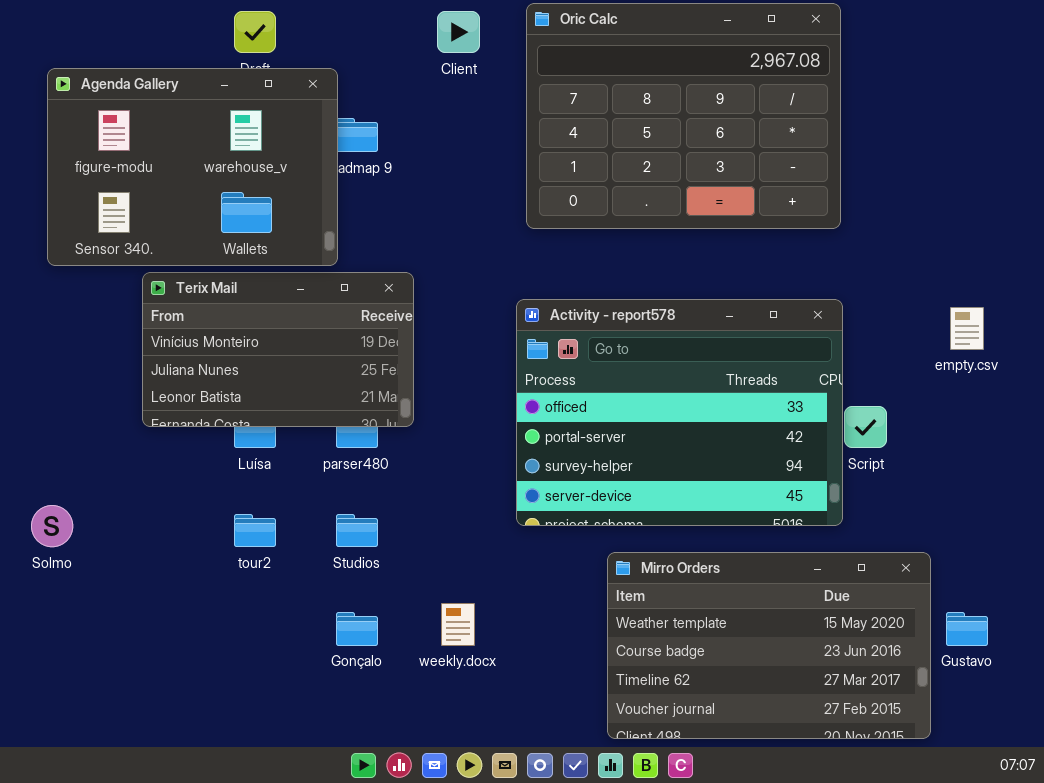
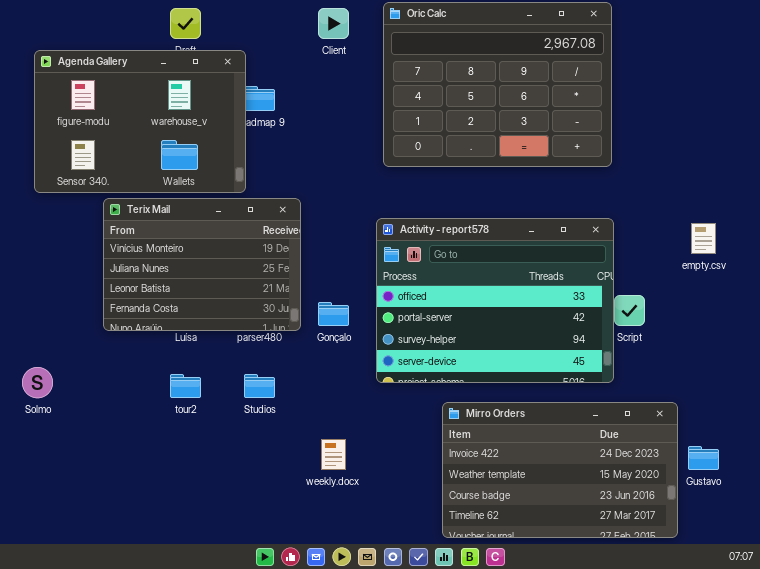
Terix Mail: [142,272,414,427] -> [103,198,301,331], resized
Mirro Orders: [607,552,931,739] -> [442,402,678,538], scrolled up 1 row
Gonçalo: [336,612,378,646] -> [318,302,349,326], moved

